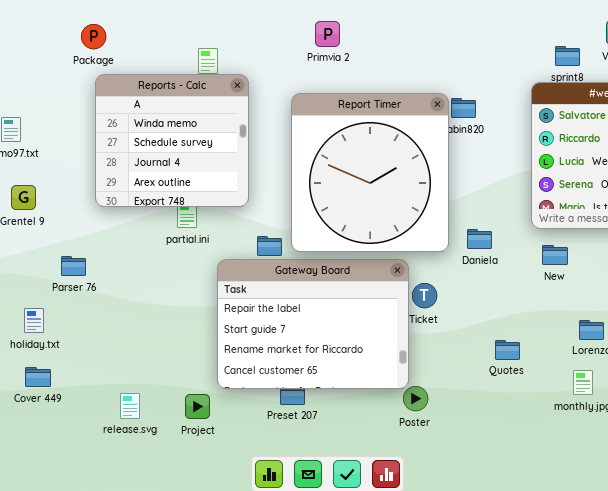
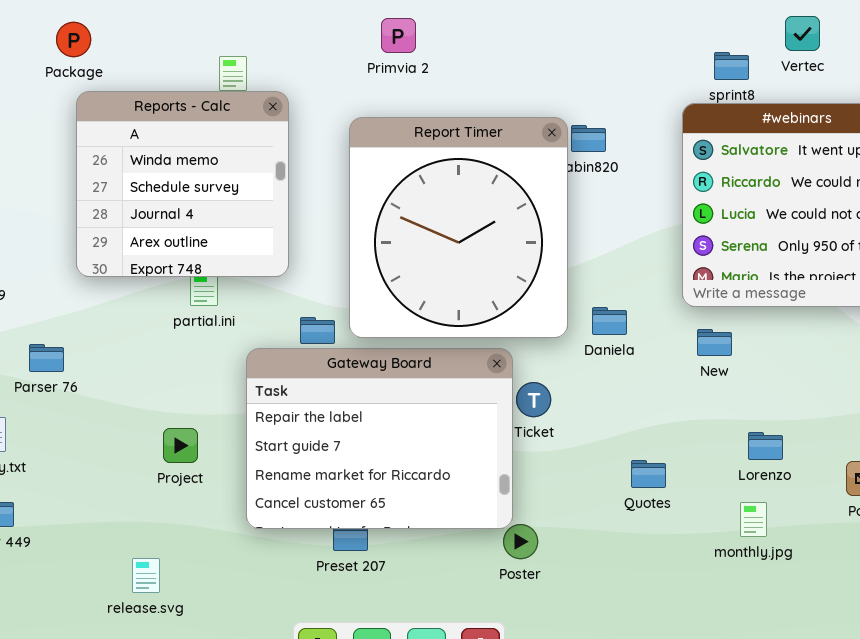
release.svg: [120,393,140,419] -> [132,558,160,593], moved
Project: [185,394,210,419] -> [163,428,198,463], moved

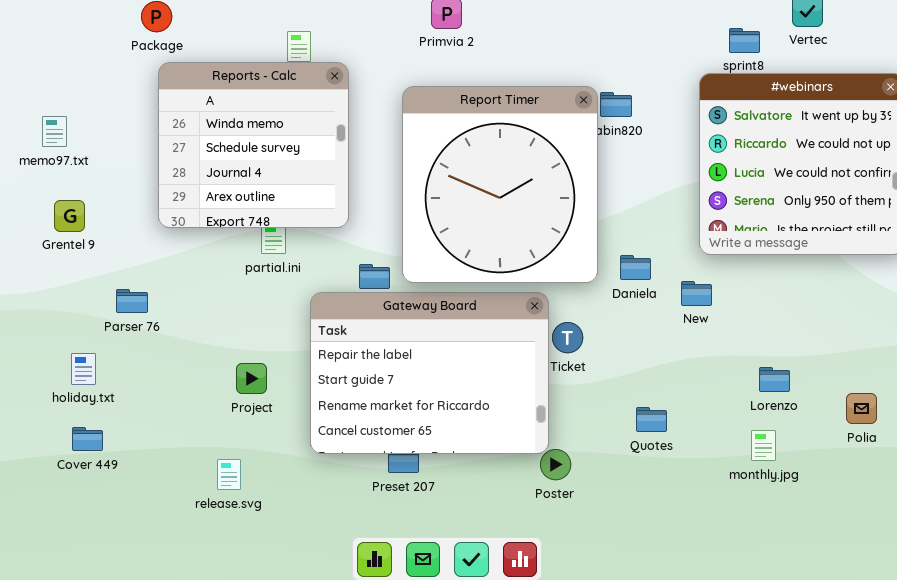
New: [697,329,732,356] -> [681,281,712,306], moved
Quotes: [631,460,666,488] -> [636,407,667,432], moved
release.svg: [132,558,160,593] -> [217,459,241,490], moved

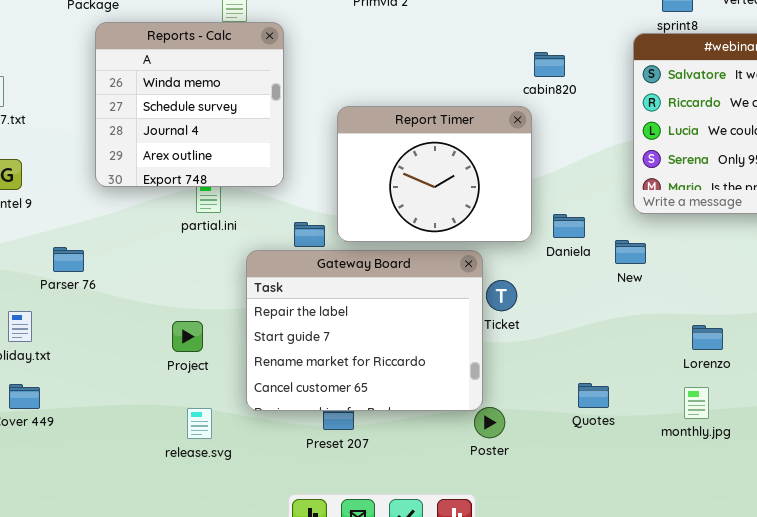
Report Timer: [402,86,598,283] -> [337,106,532,242], resized
Quotes: [636,407,667,432] -> [578,383,609,408], moved
release.svg: [217,459,241,490] -> [187,408,212,439], moved

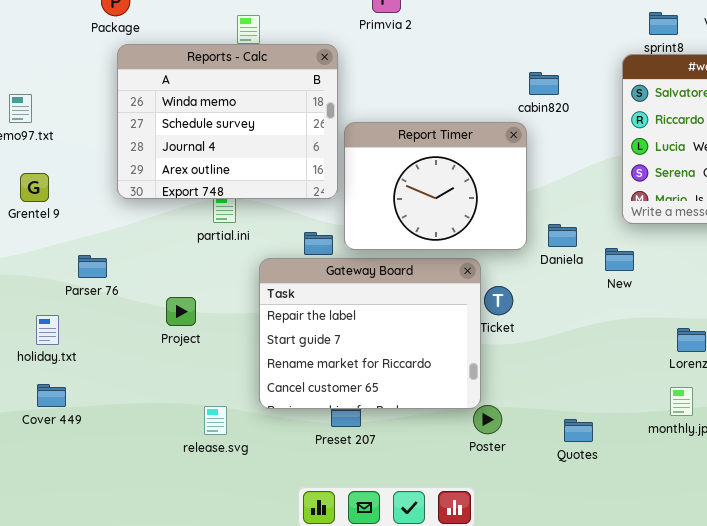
Reports - Calc: [95,22,284,187] -> [117,44,338,199], resized
Project: [172,321,203,352] -> [166,297,196,326], moved
Quotes: [578,383,609,408] -> [564,419,593,442], moved

